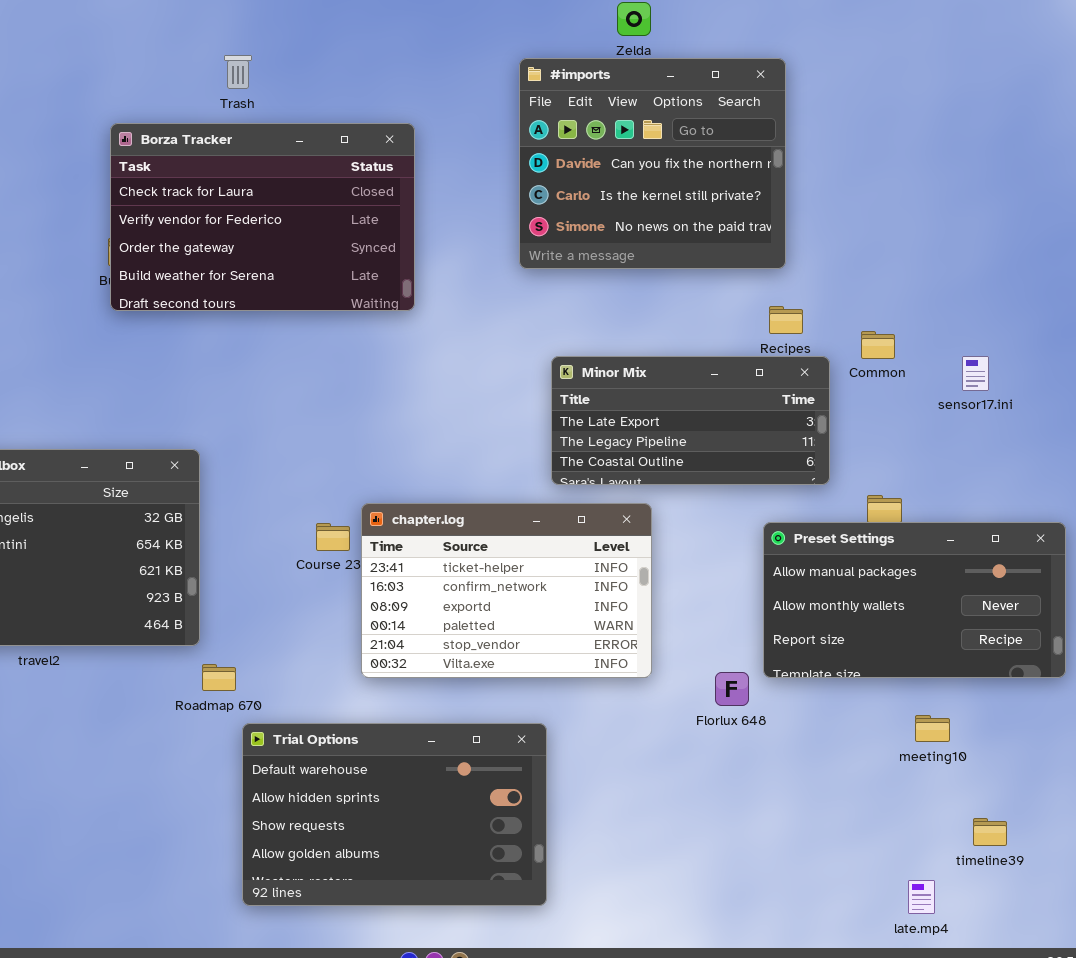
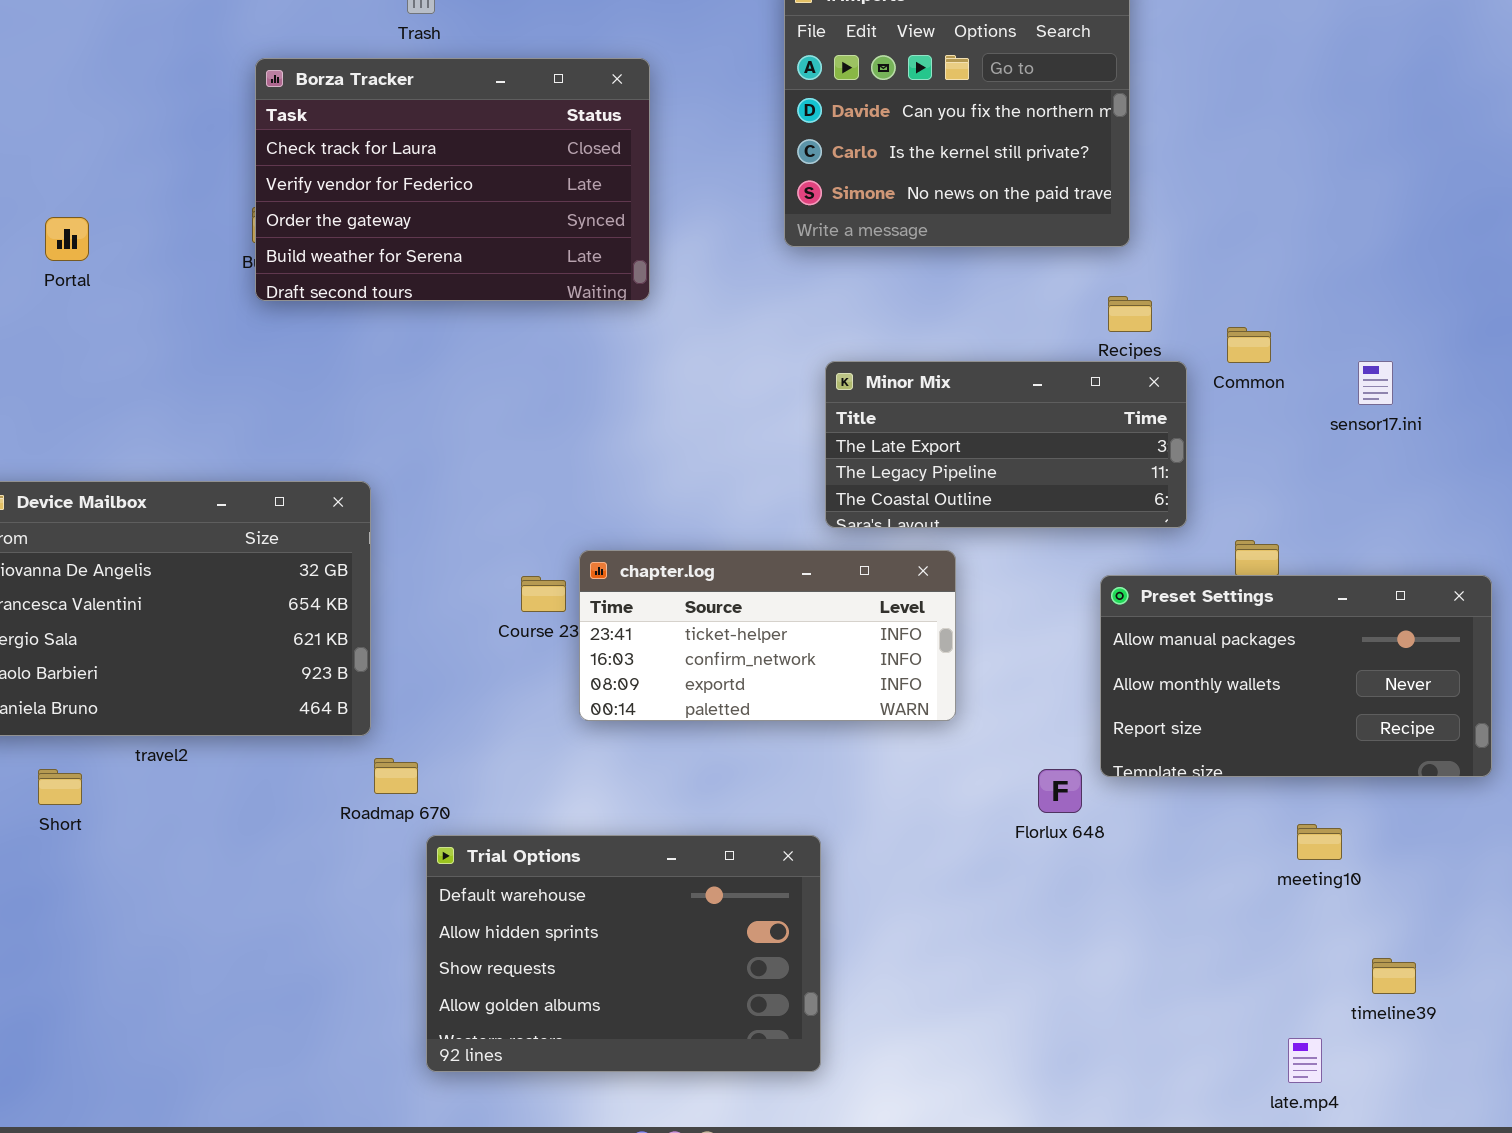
chapter.log: [361,503,652,678] -> [579,550,956,721], resized

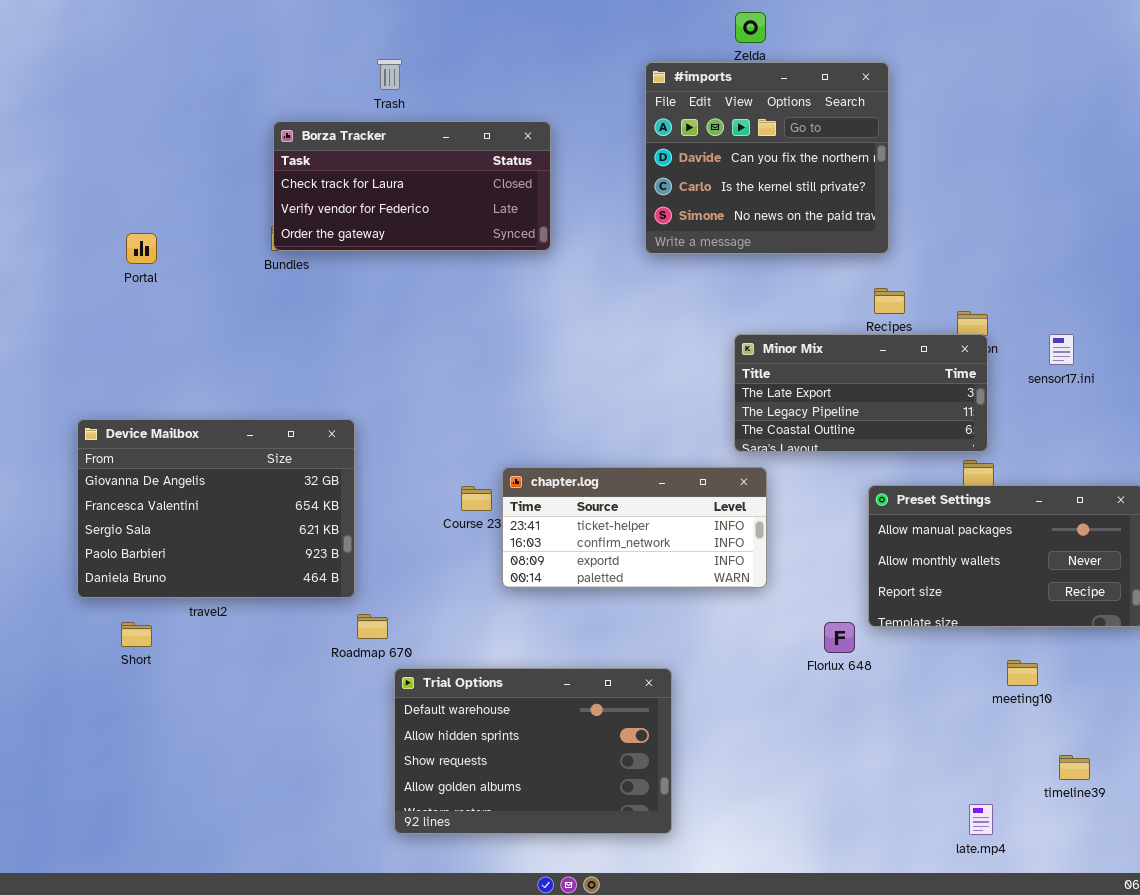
Borza Tracker: [255,58,650,301] -> [273,121,551,251], resized
Minor Mix: [825,361,1187,528] -> [734,334,988,452], moved
late.mp4: [1288,1038,1322,1083] -> [969,804,993,835], moved

